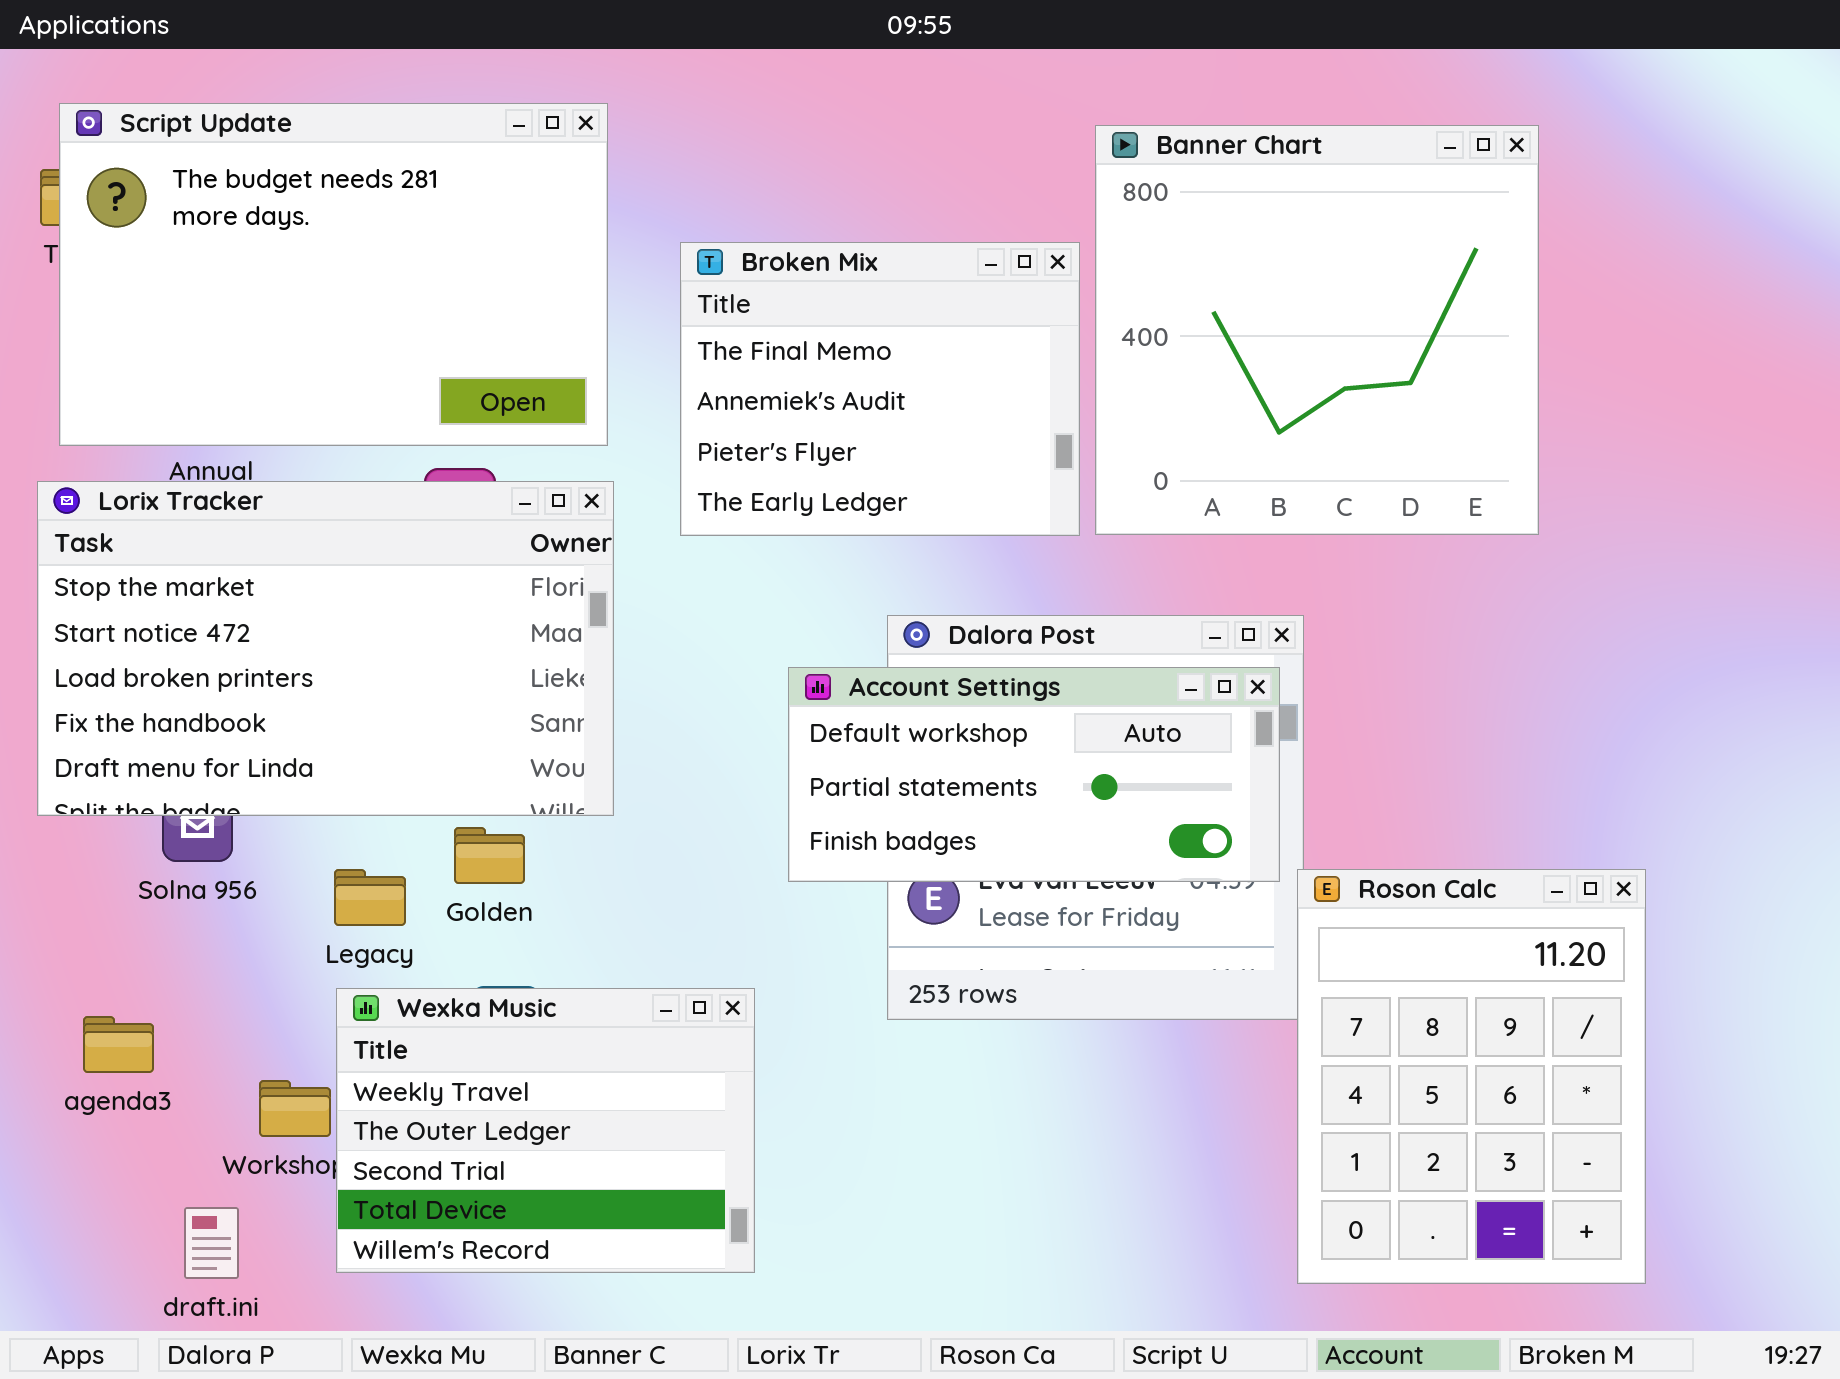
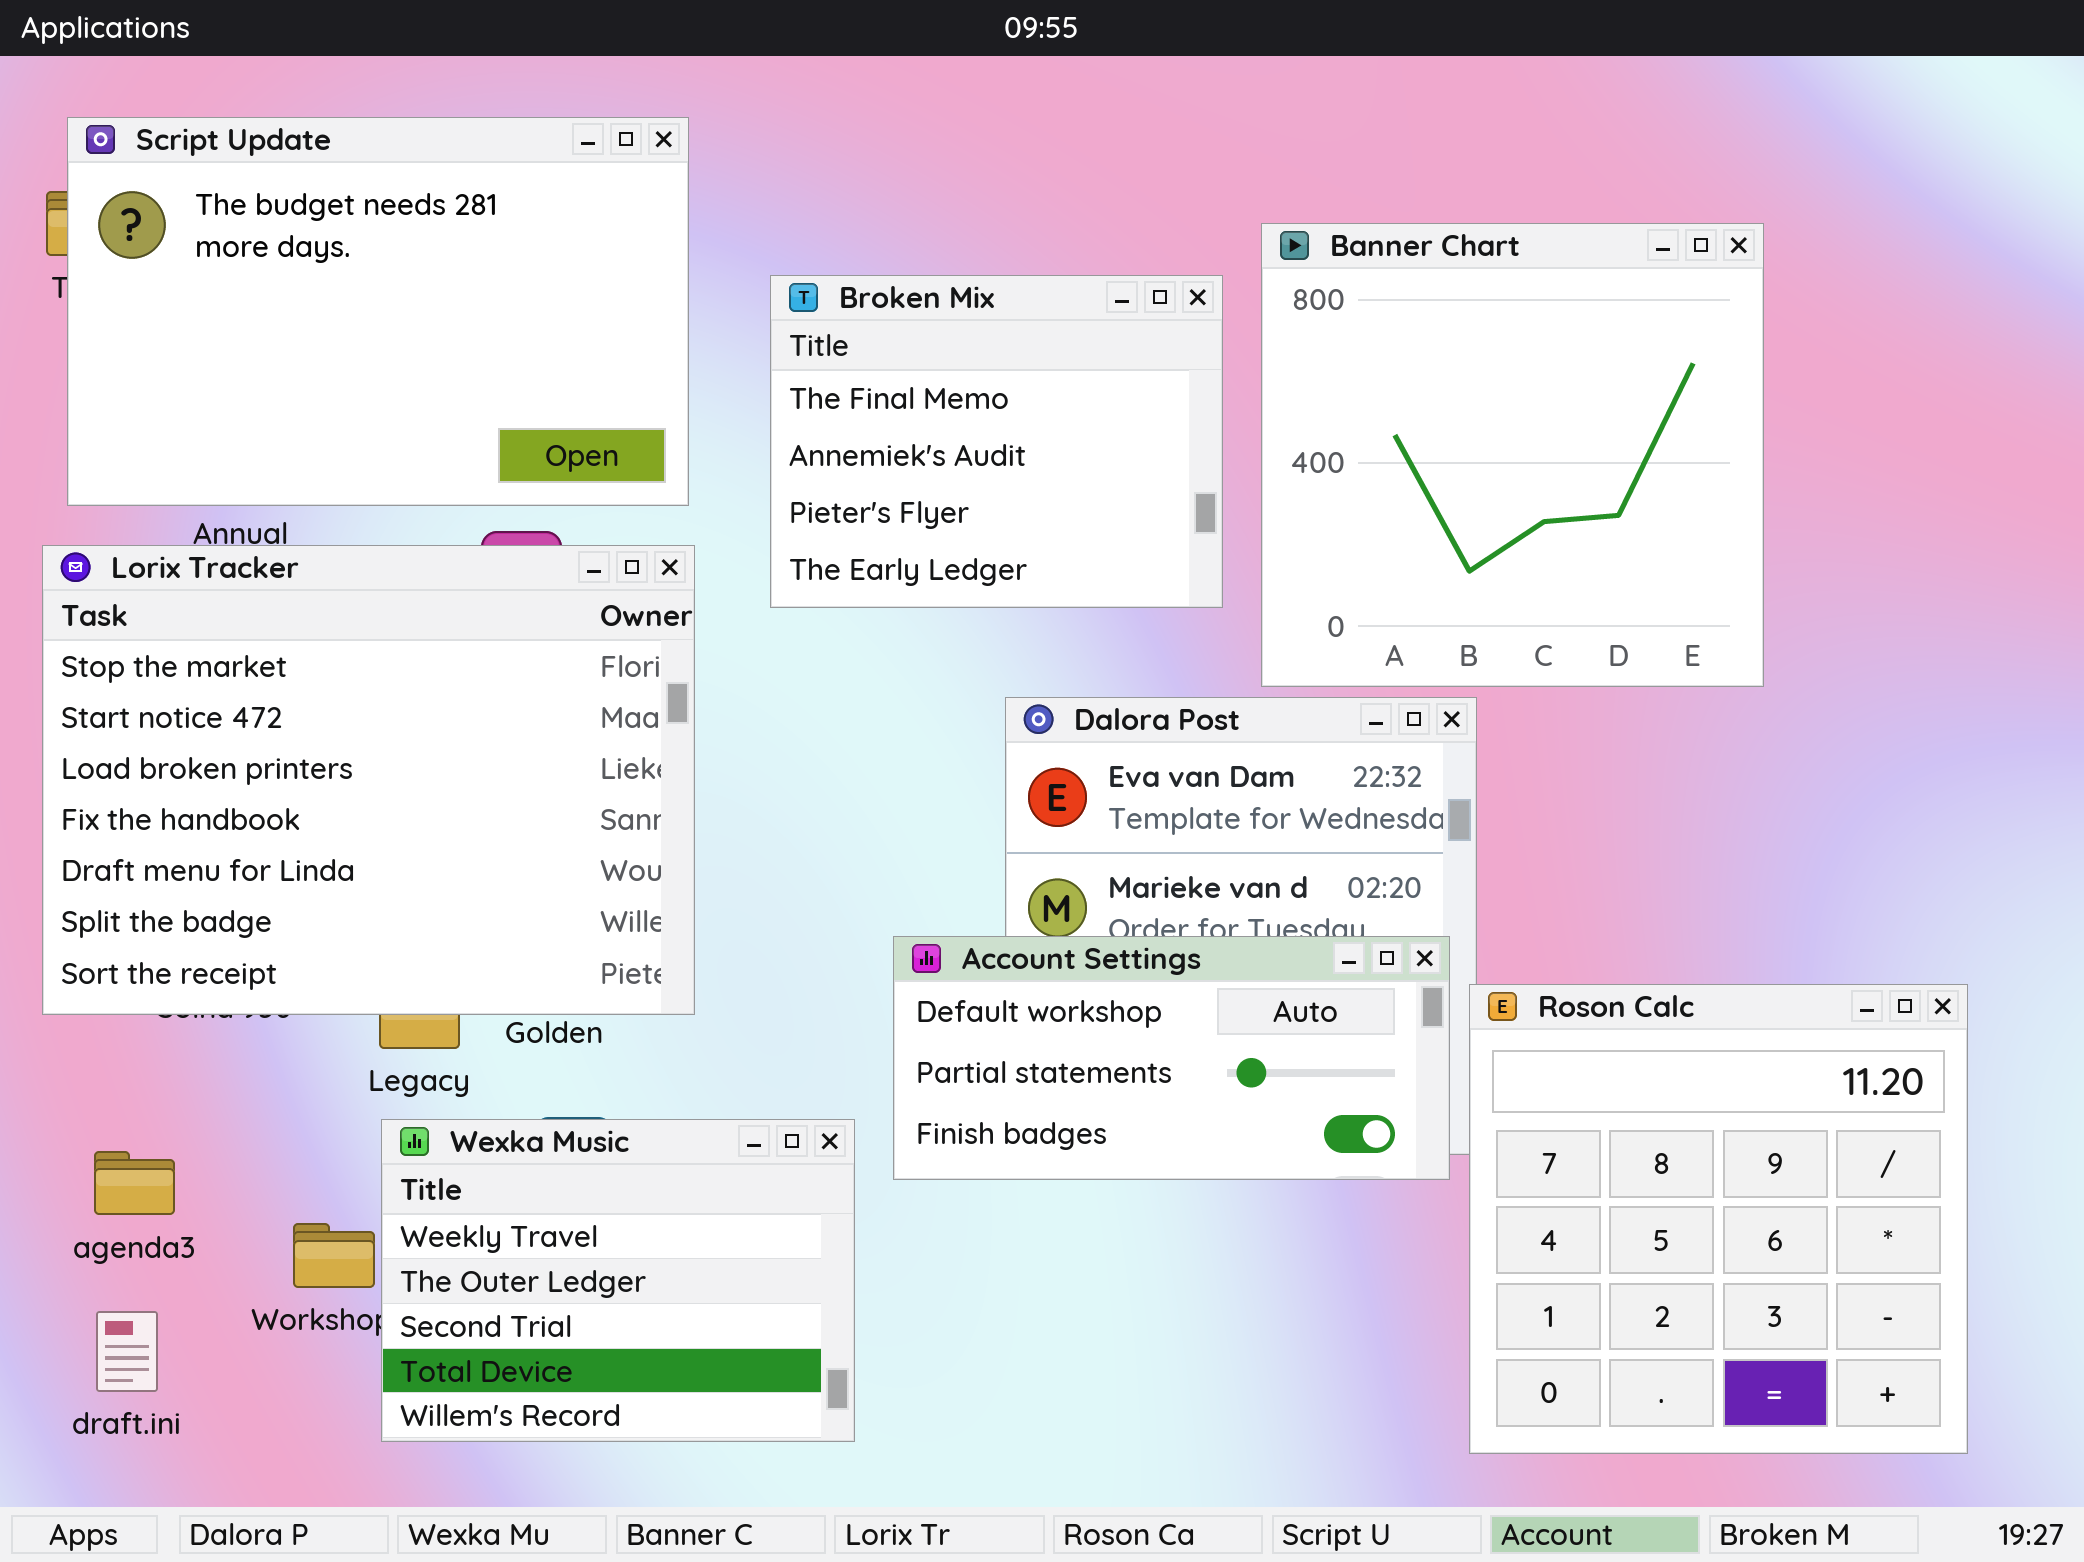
Banner Chart: [1095,125,1539,535] -> [1261,223,1764,687], moved
Lorix Tracker: [37,481,614,816] -> [42,545,695,1015], resized
Account Settings: [788,667,1280,882] -> [893,936,1450,1180], moved
Roson Calc: [1297,869,1646,1284] -> [1469,984,1968,1454], resized
draft.ini: [184,1207,239,1279] -> [96,1311,158,1392], moved

